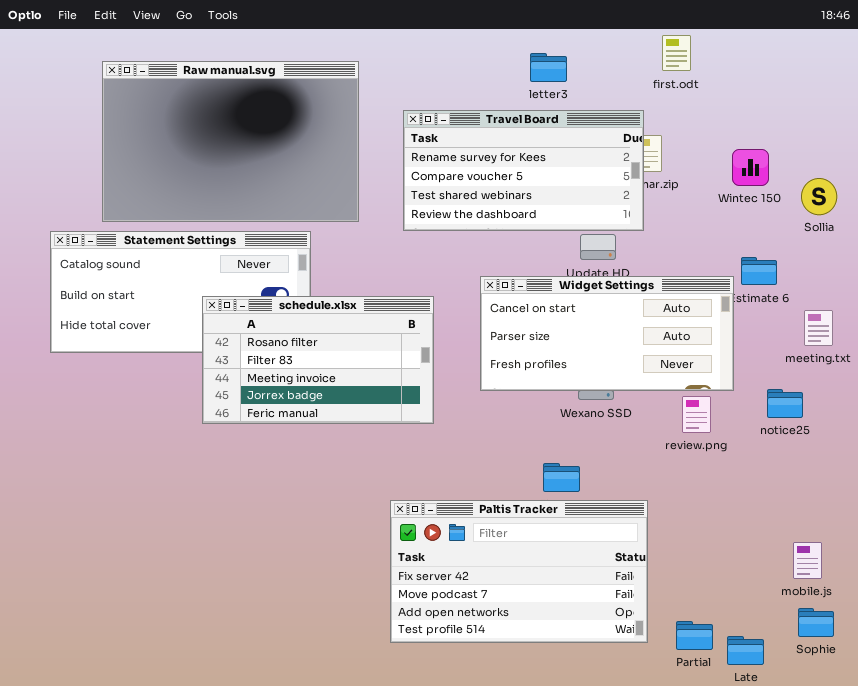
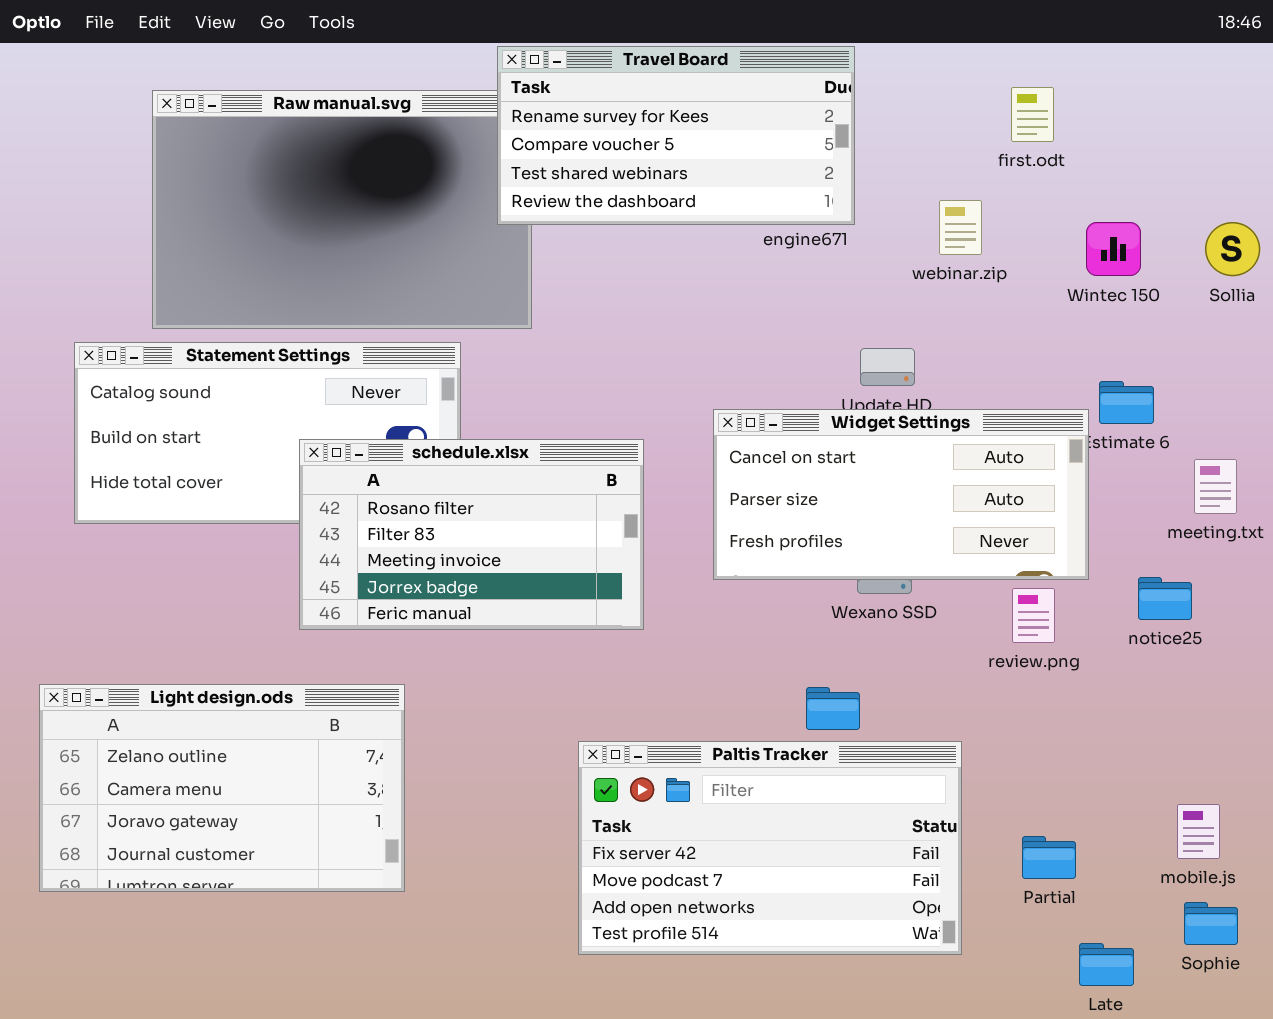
first.odt: [662,35,691,71] -> [1011,87,1054,142], moved
Travel Board: [403,110,644,231] -> [497,46,855,225], moved
Sollia: [801,178,837,215] -> [1205,222,1260,276], moved
Light design.ods: none -> [39,684,405,892], opened
Partial: [676,621,713,650] -> [1022,836,1076,879], moved

